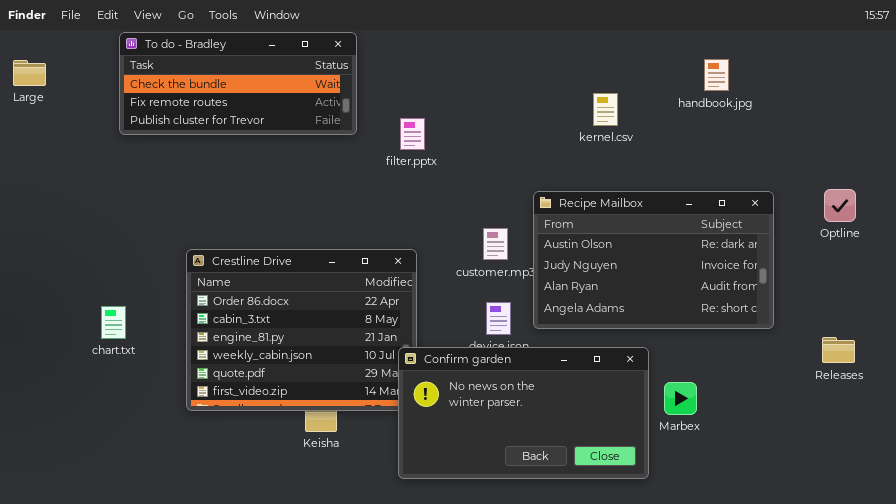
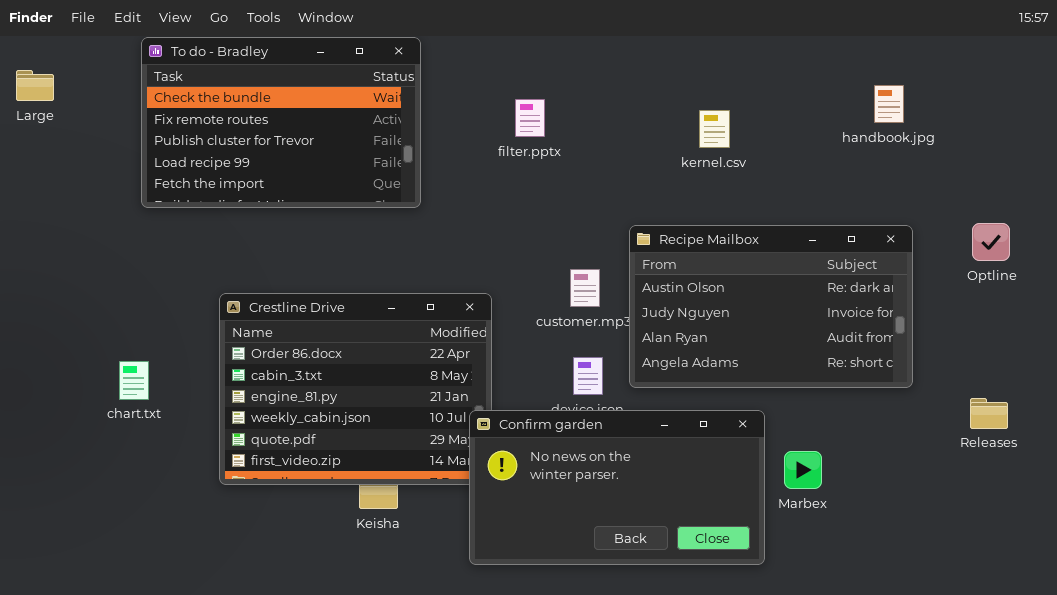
To do - Bradley: [119,32,357,135] -> [141,37,421,208], resized
handbook.jpg: [704,59,729,91] -> [874,85,904,123], moved
filter.pptx: [400,118,425,150] -> [515,99,545,137], moved

